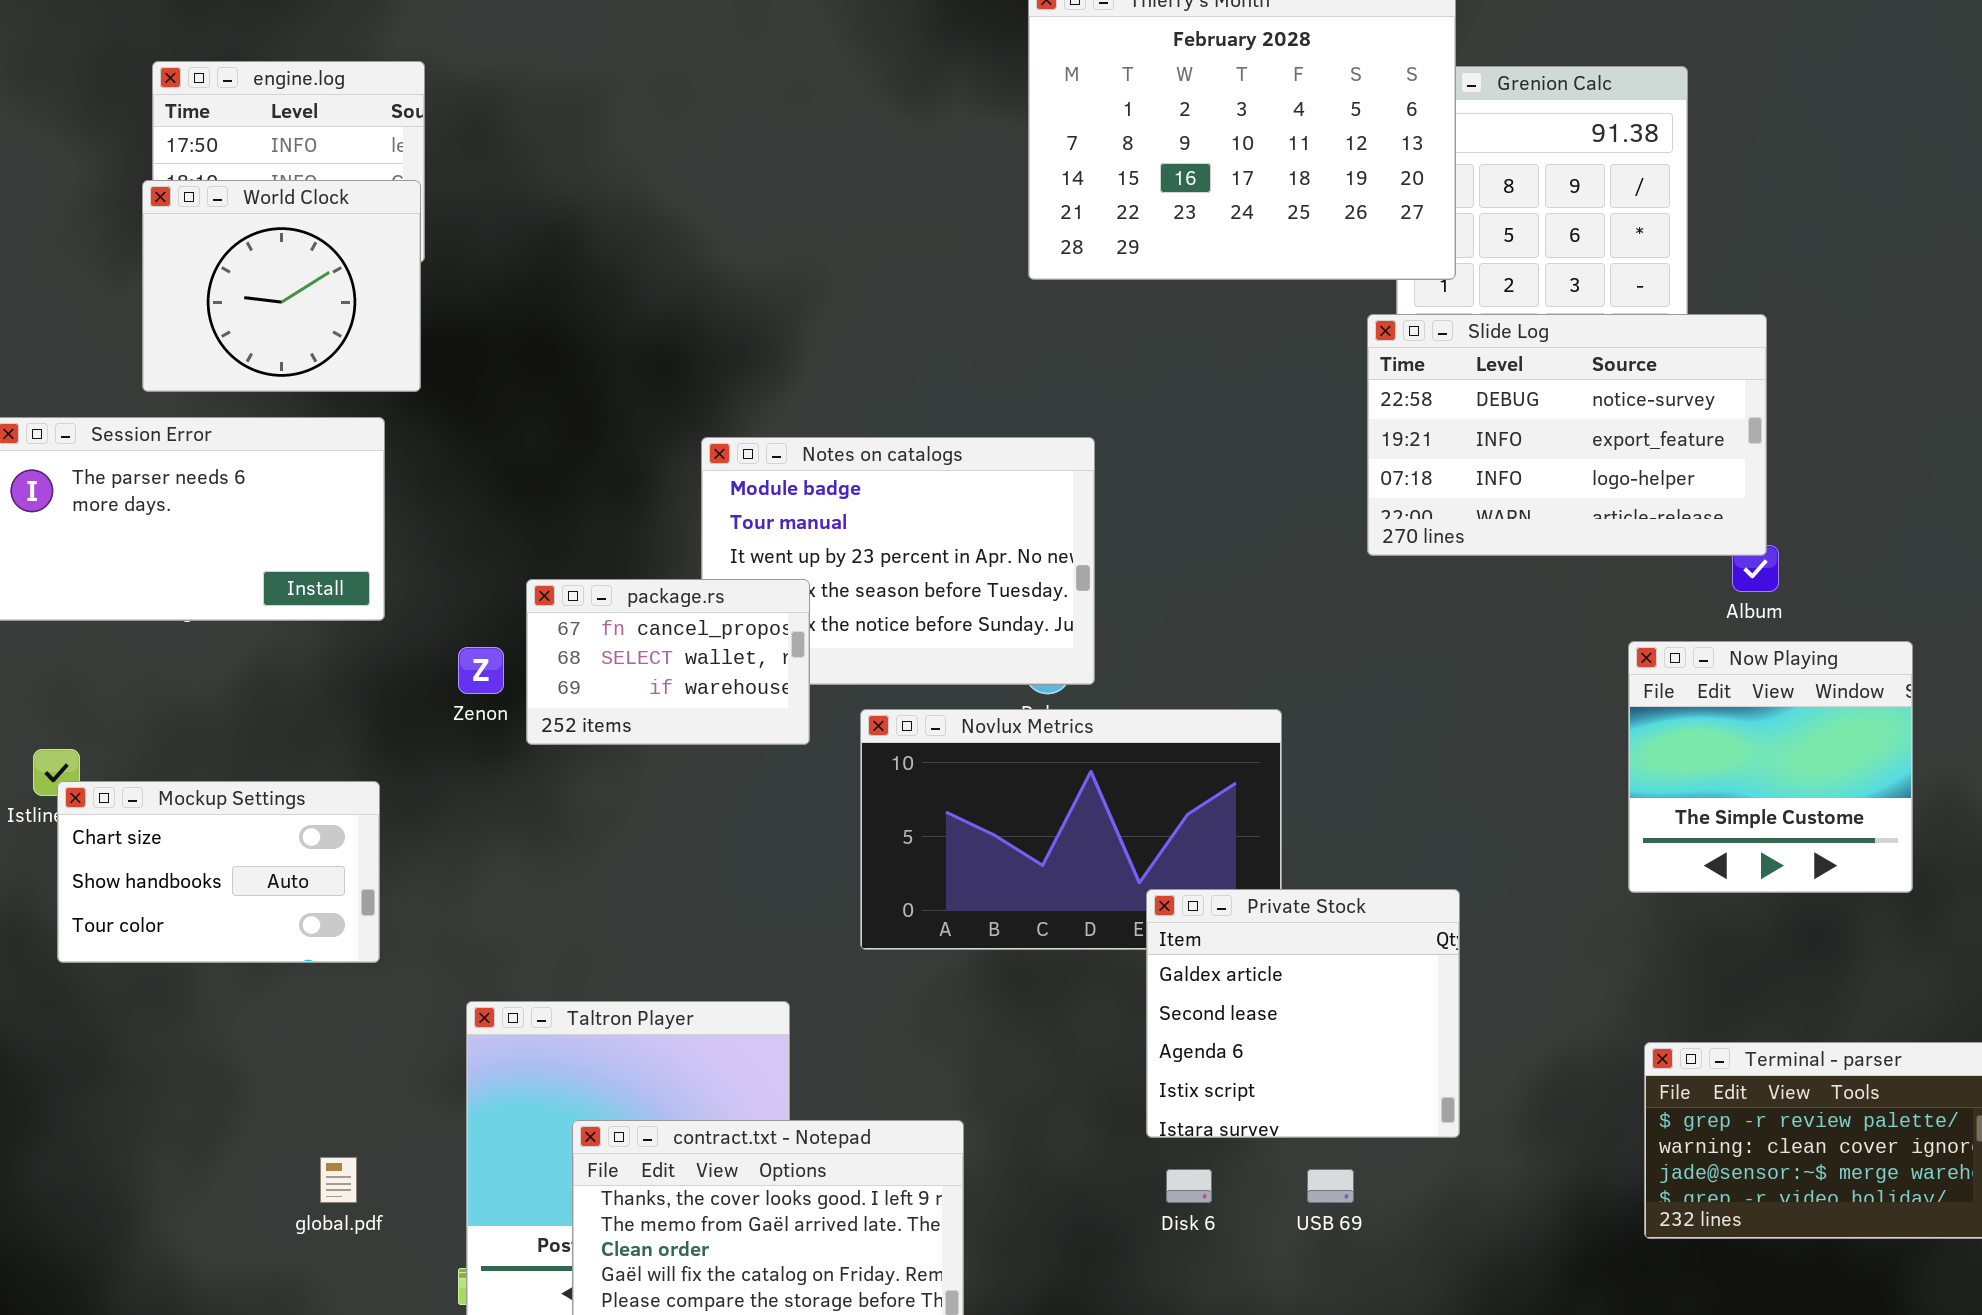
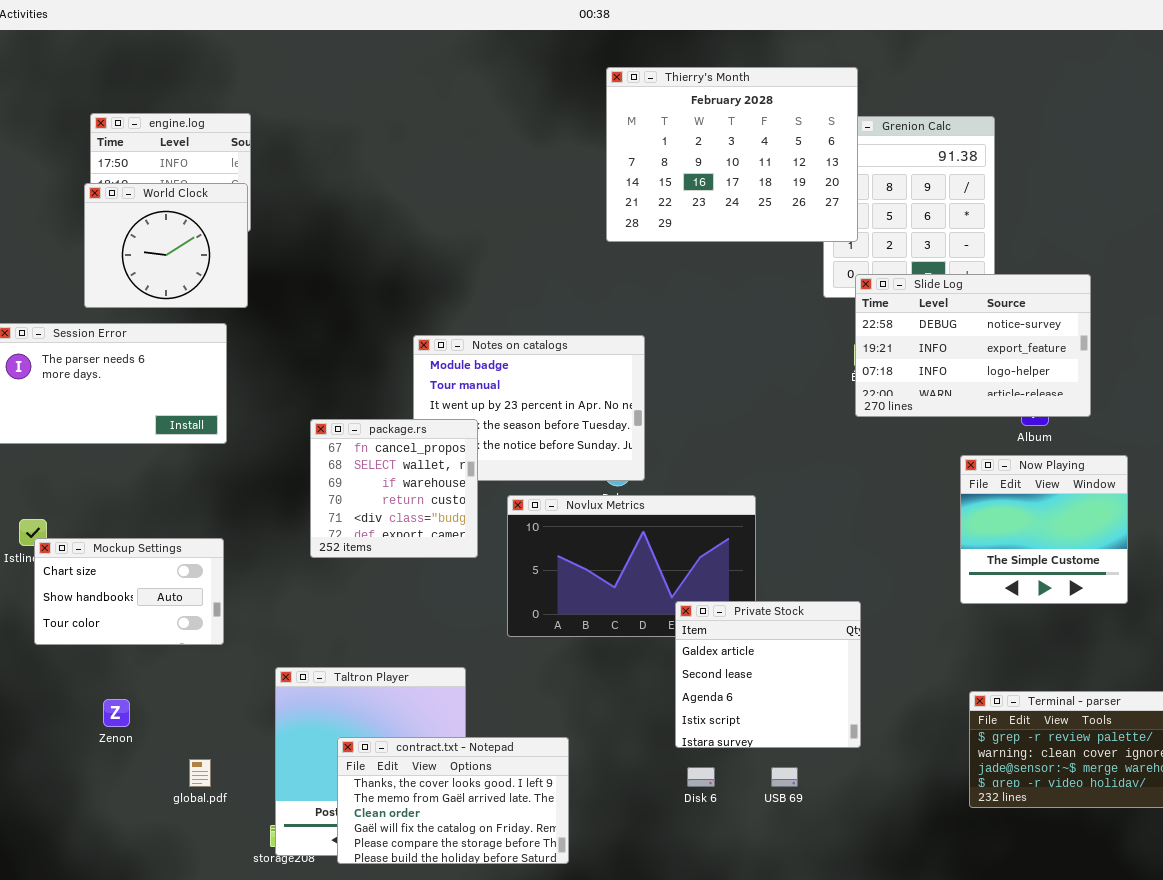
Slide Log: [1367,314,1767,556] -> [855,274,1091,417], moved
package.rs: [526,579,810,745] -> [310,419,478,558], resized
Zenon: [458,647,504,694] -> [103,699,130,727], moved

